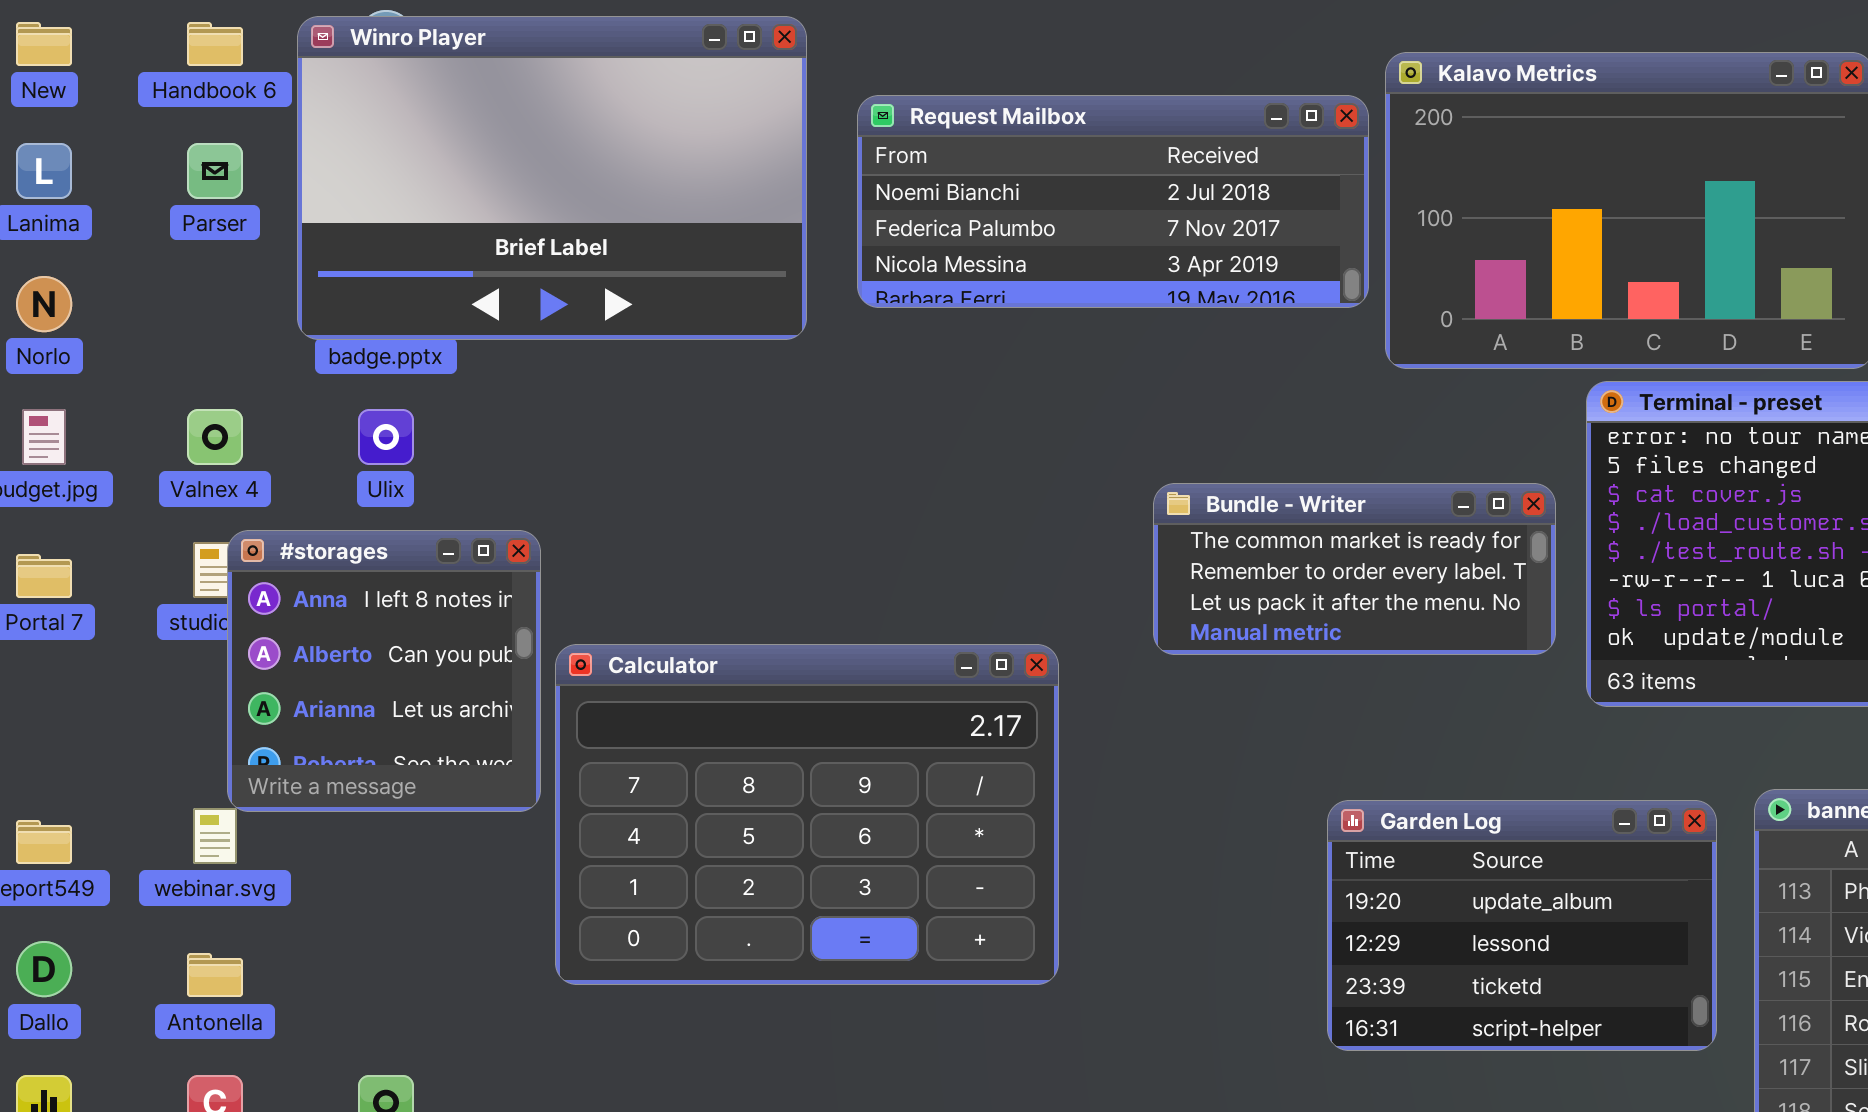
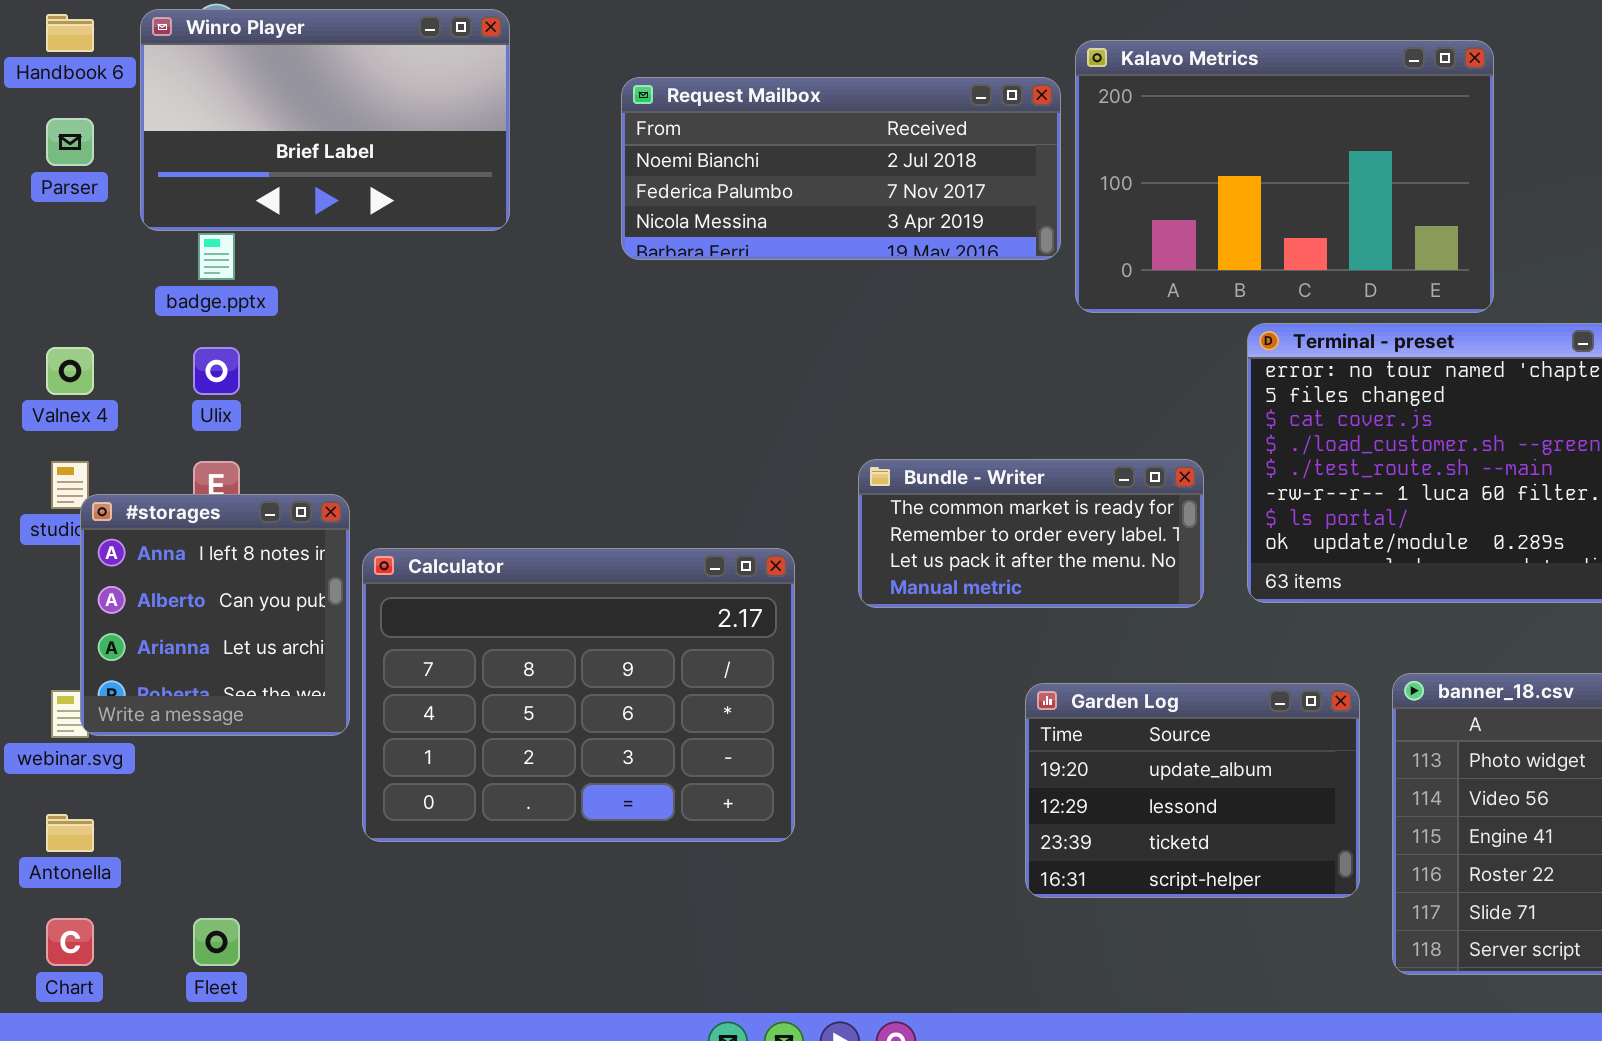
Winro Player: [297,16,807,340] -> [140,9,510,231], resized
Bundle - Writer: [1153,483,1556,655] -> [858,459,1204,608], moved
#storages: [227,530,541,812] -> [80,494,350,736], moved

